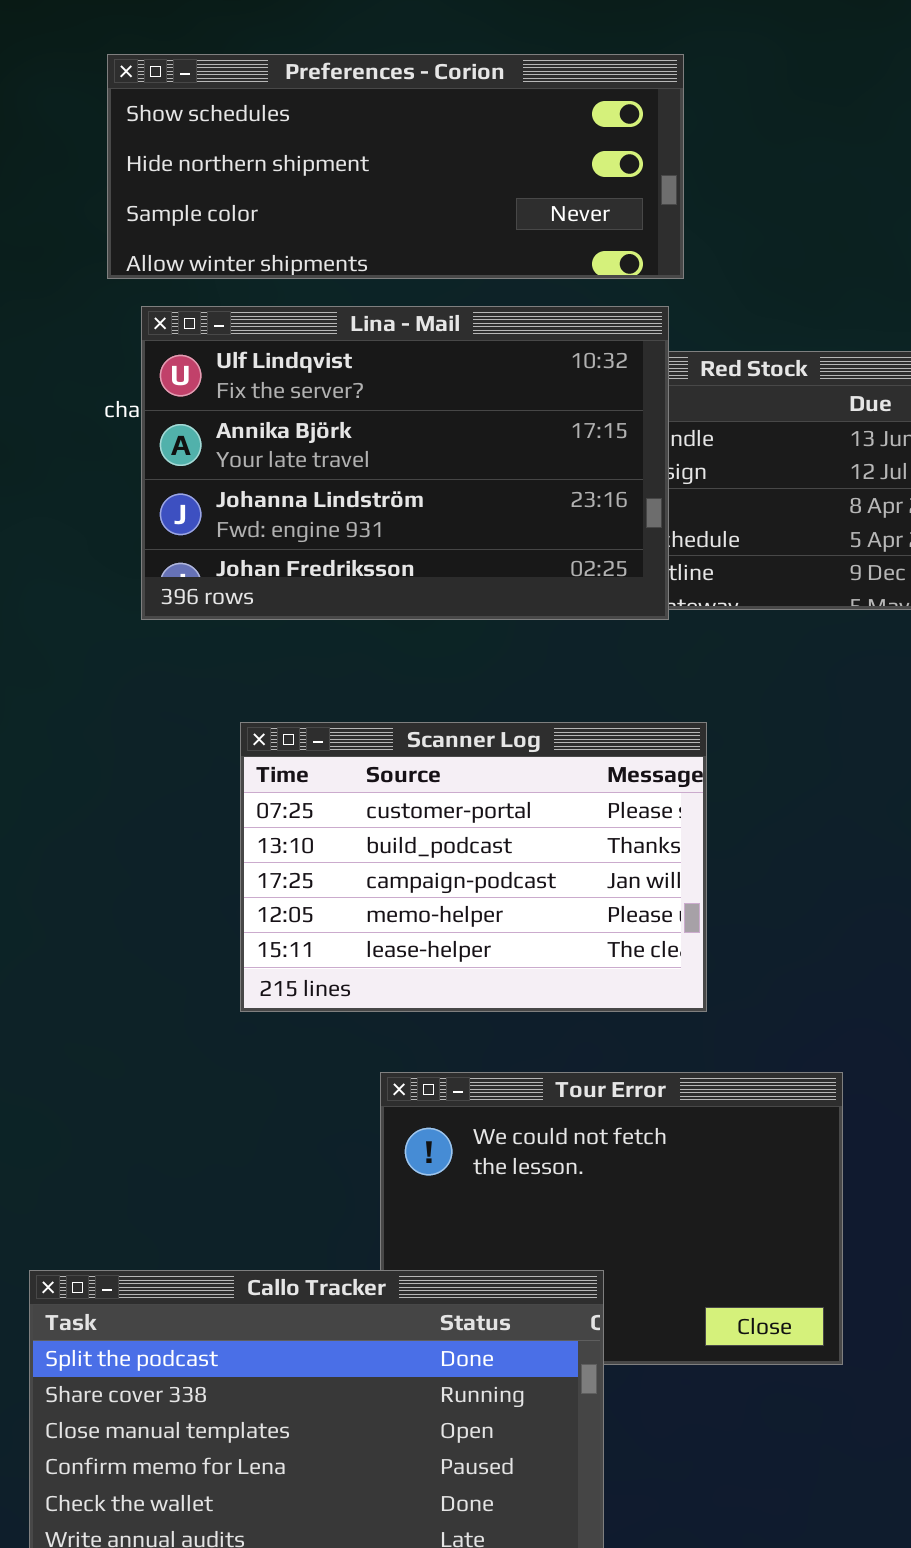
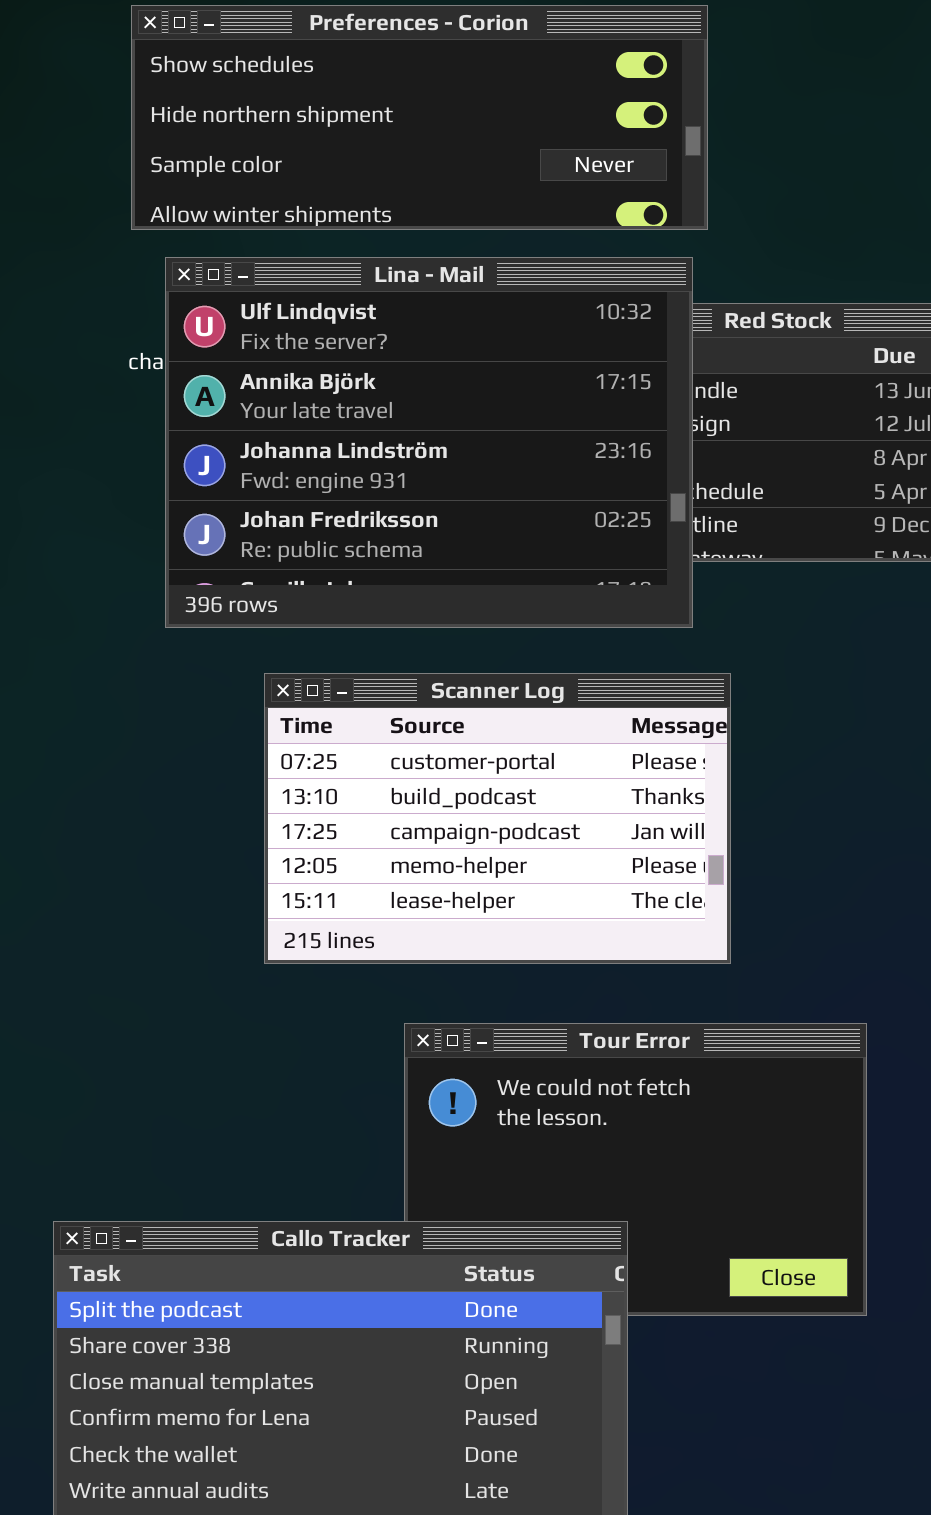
Lina - Mail: [141,306,669,620] -> [165,257,693,628], resized

